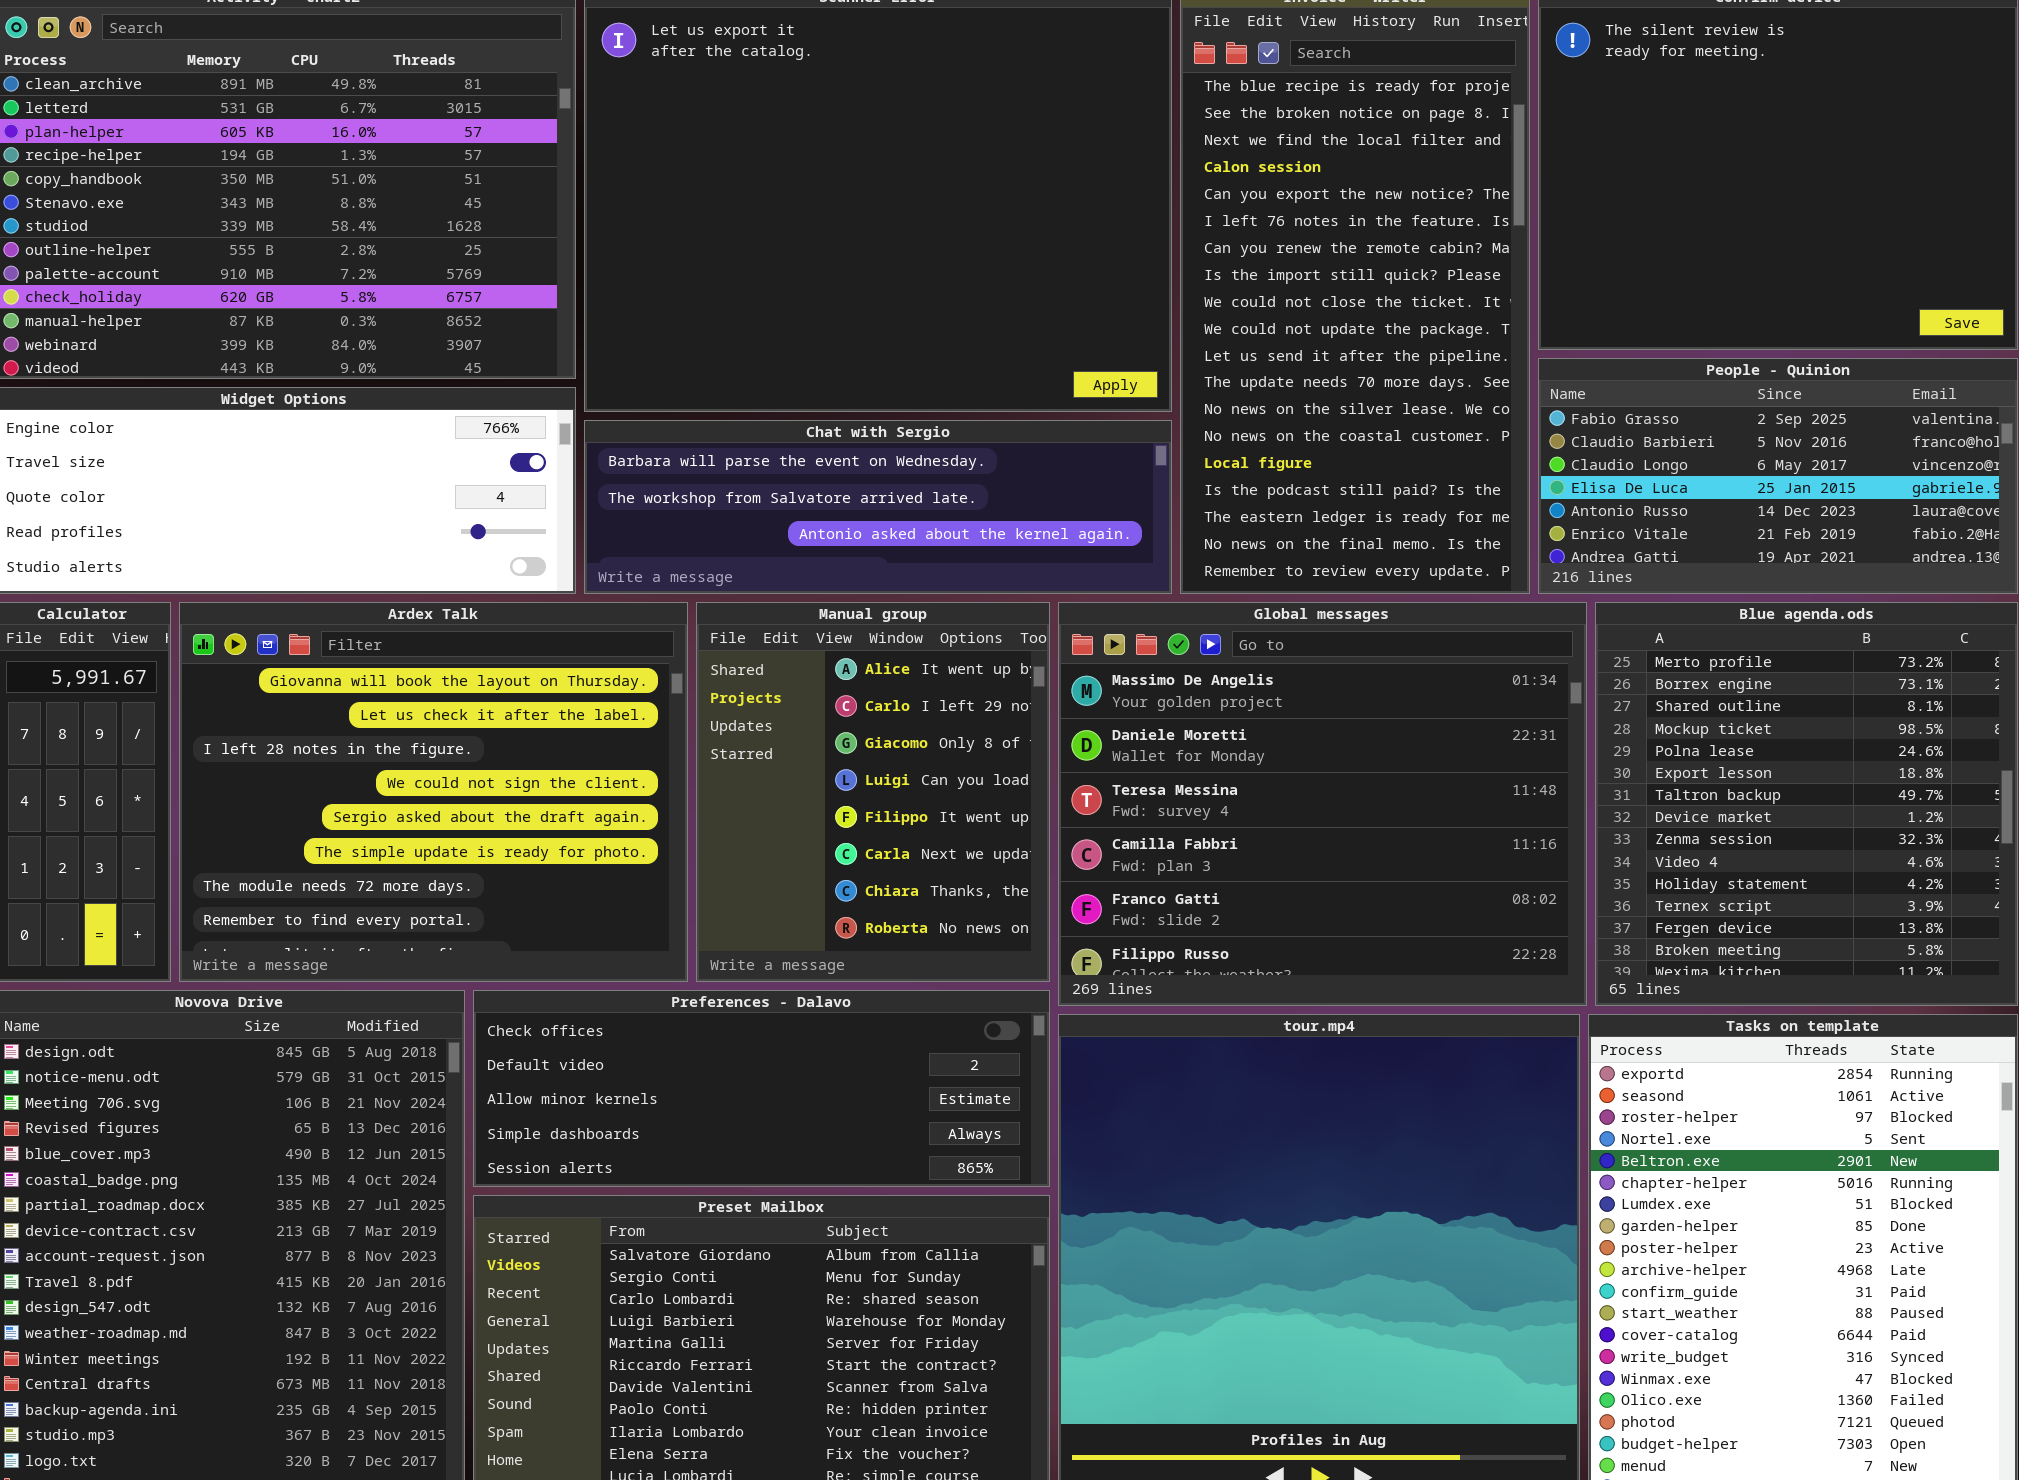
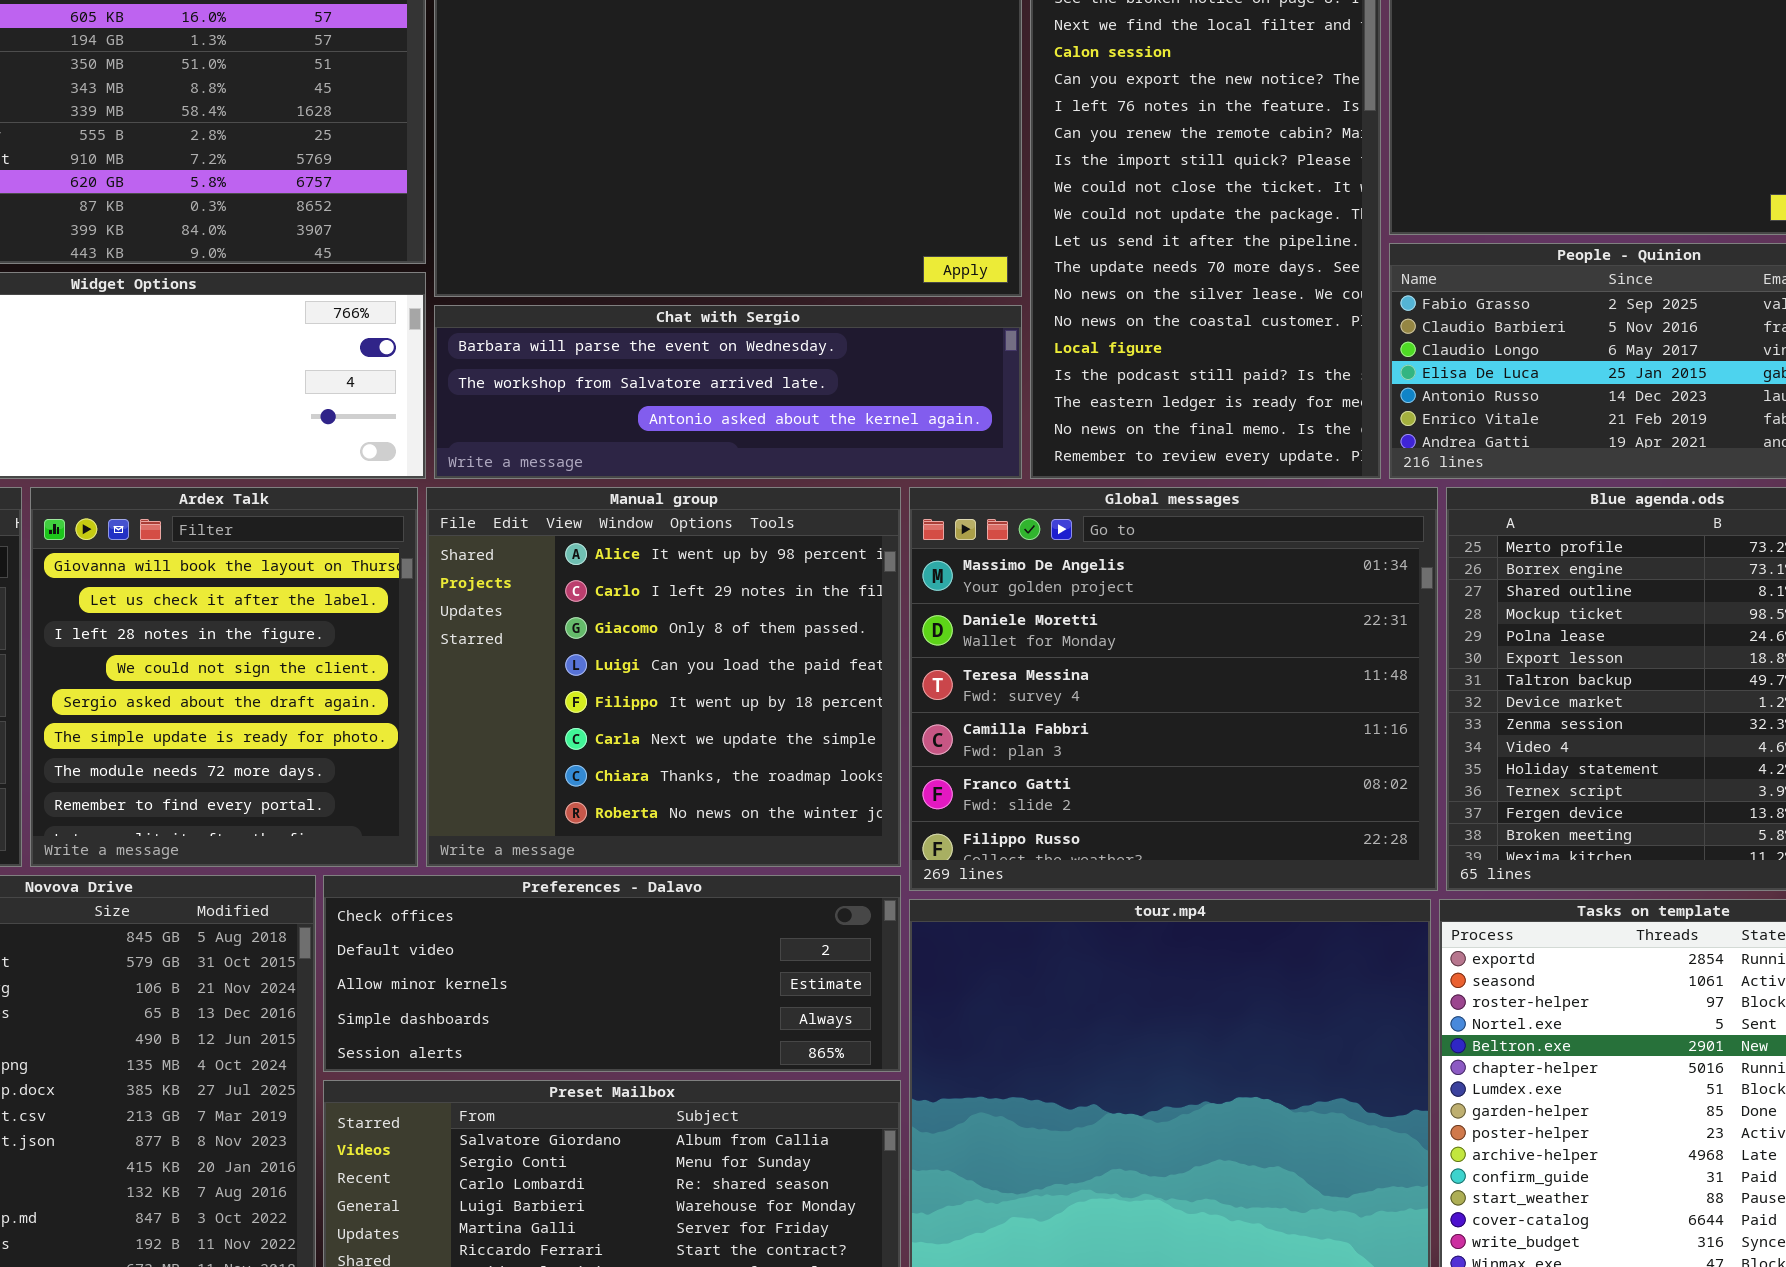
Ardex Talk: [179,602,688,982] -> [30,487,418,867], resized
Manual group: [696,602,1050,982] -> [426,487,901,867], resized

